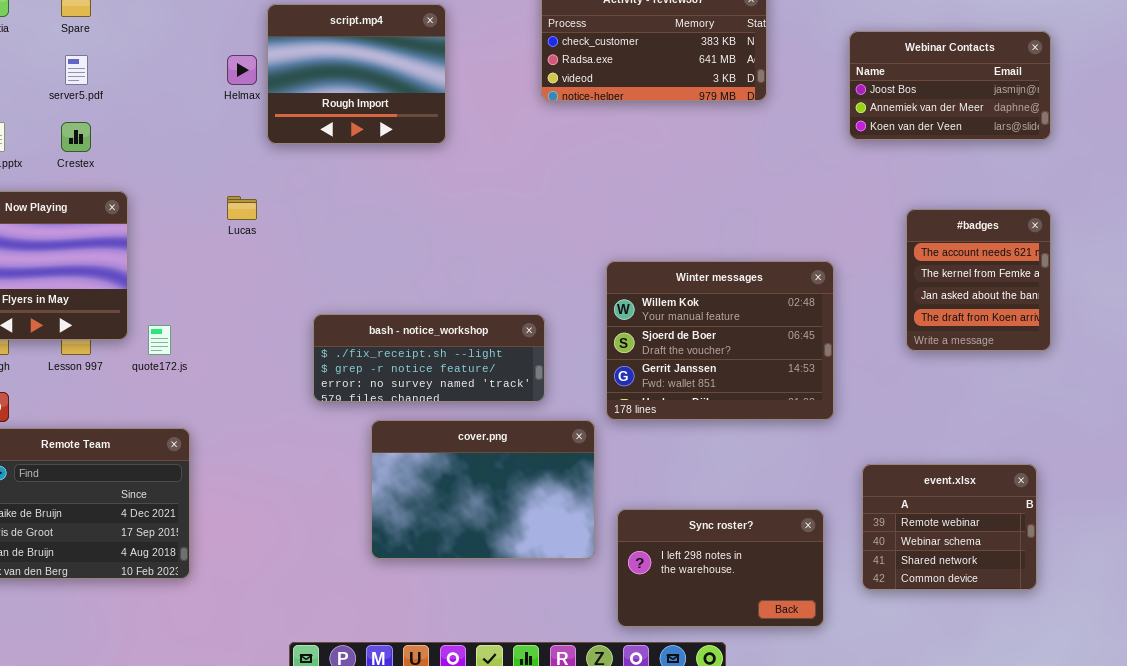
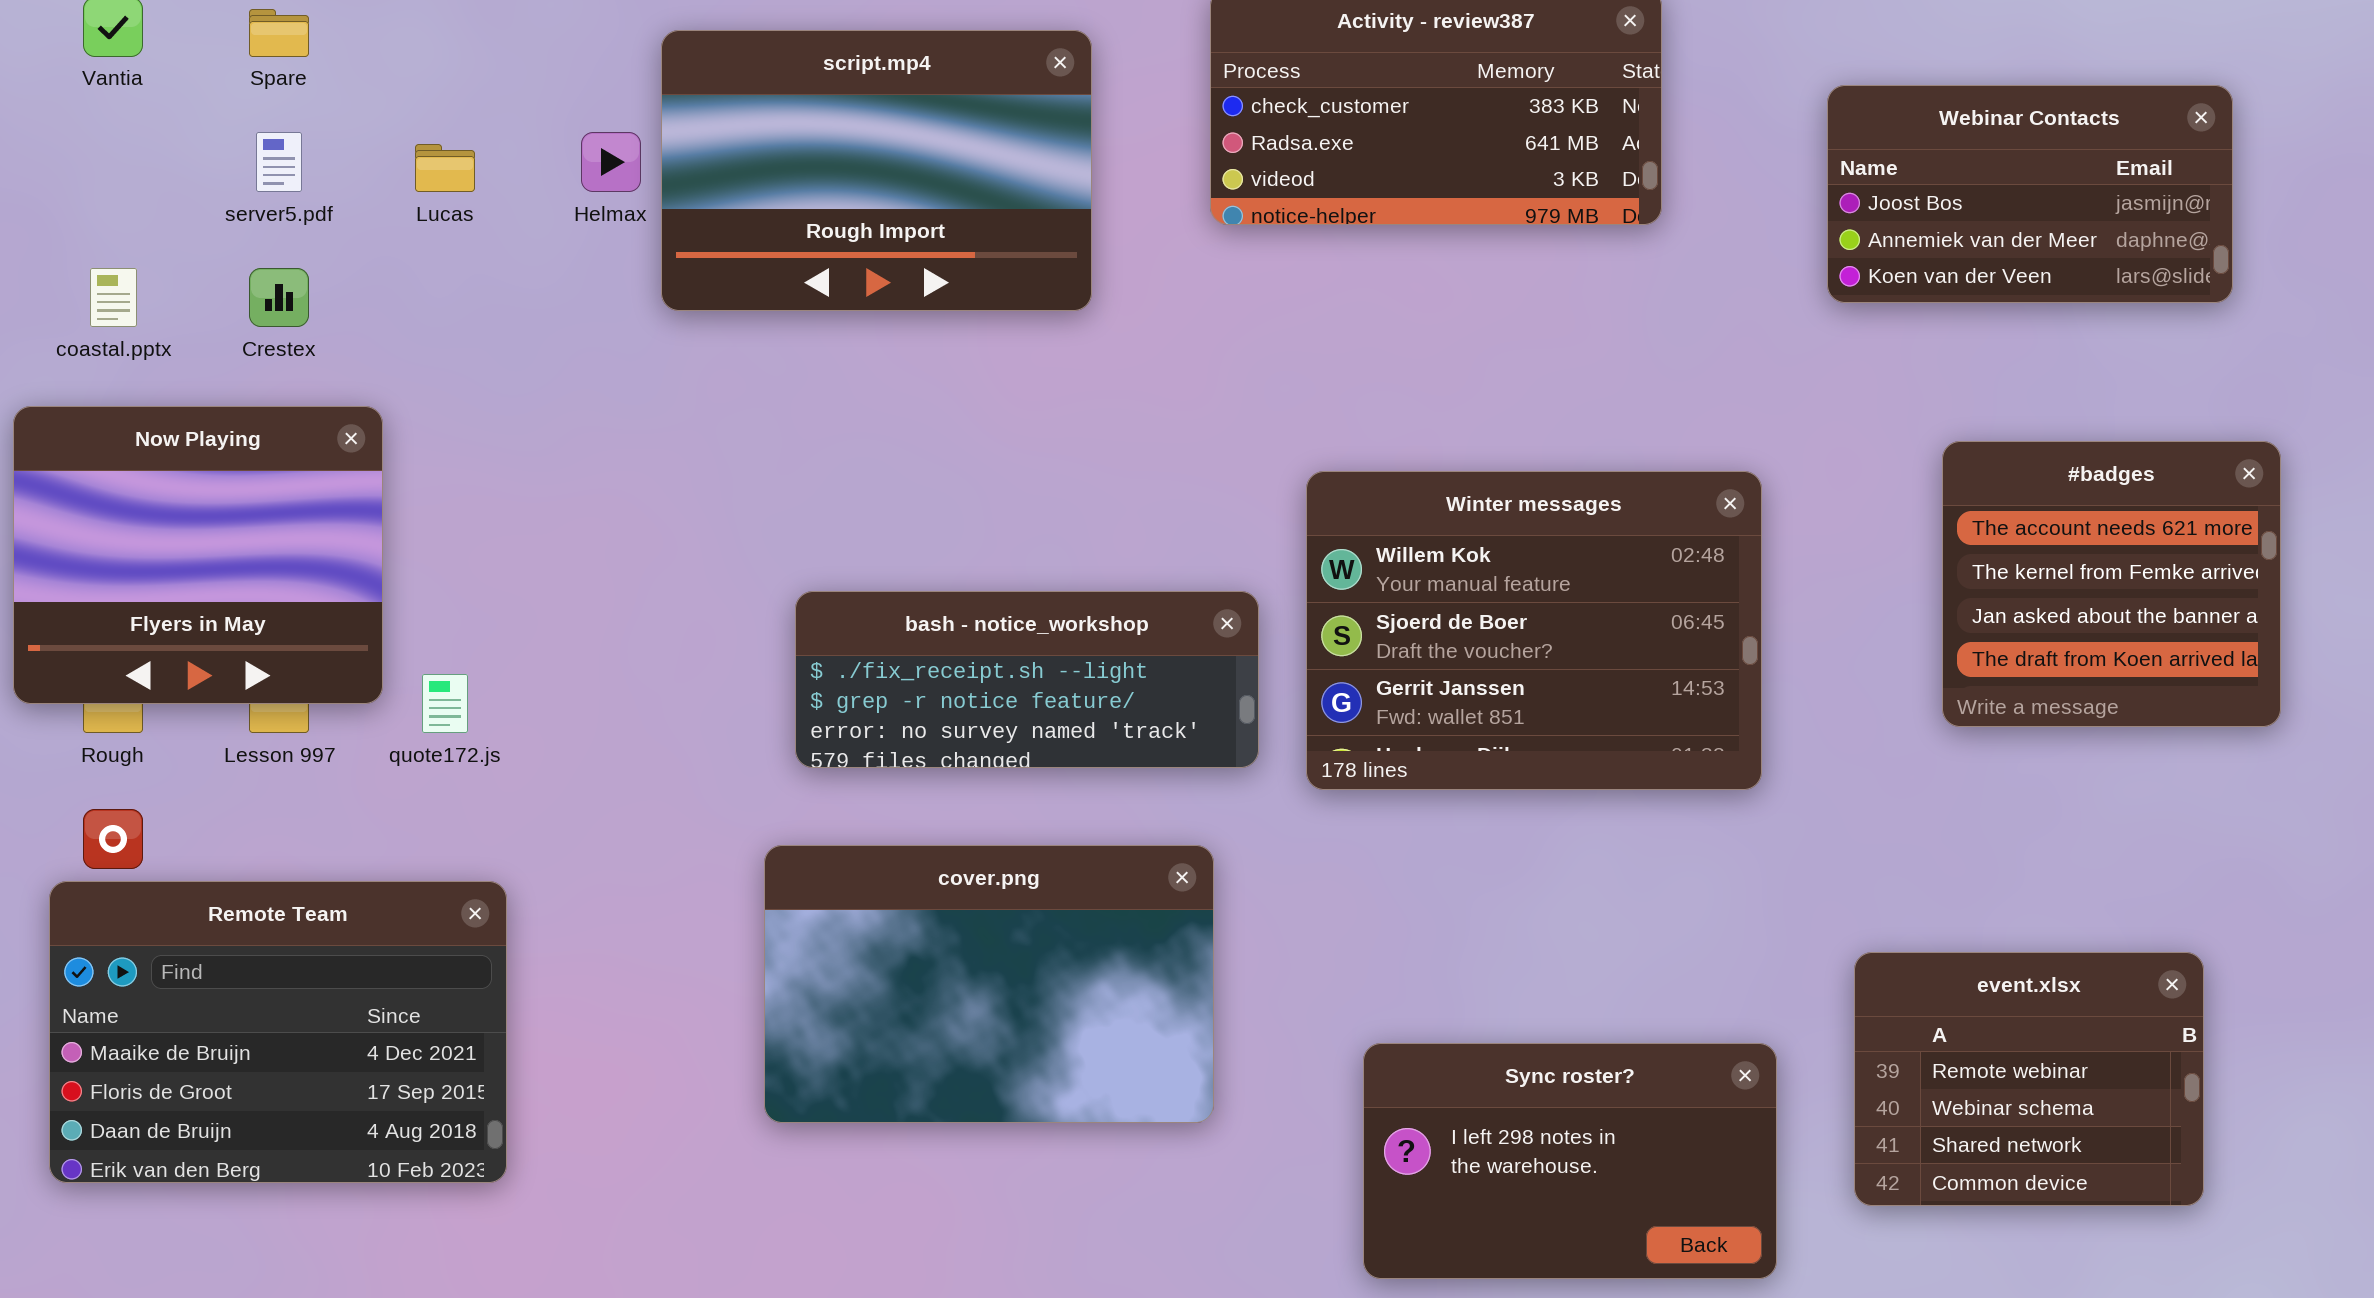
script.mp4: [267,4,446,144] -> [661,30,1092,311], resized
Lucas: [227,196,257,220] -> [415,144,475,192], moved
#badges: [906,209,1051,351] -> [1942,441,2281,727], resized
Winter messages: [606,261,834,420] -> [1306,471,1762,790], moved
bash - notice_workshop: [313,314,545,402] -> [795,591,1259,768], moved
cover.png: [371,420,595,559] -> [764,845,1214,1123], moved

